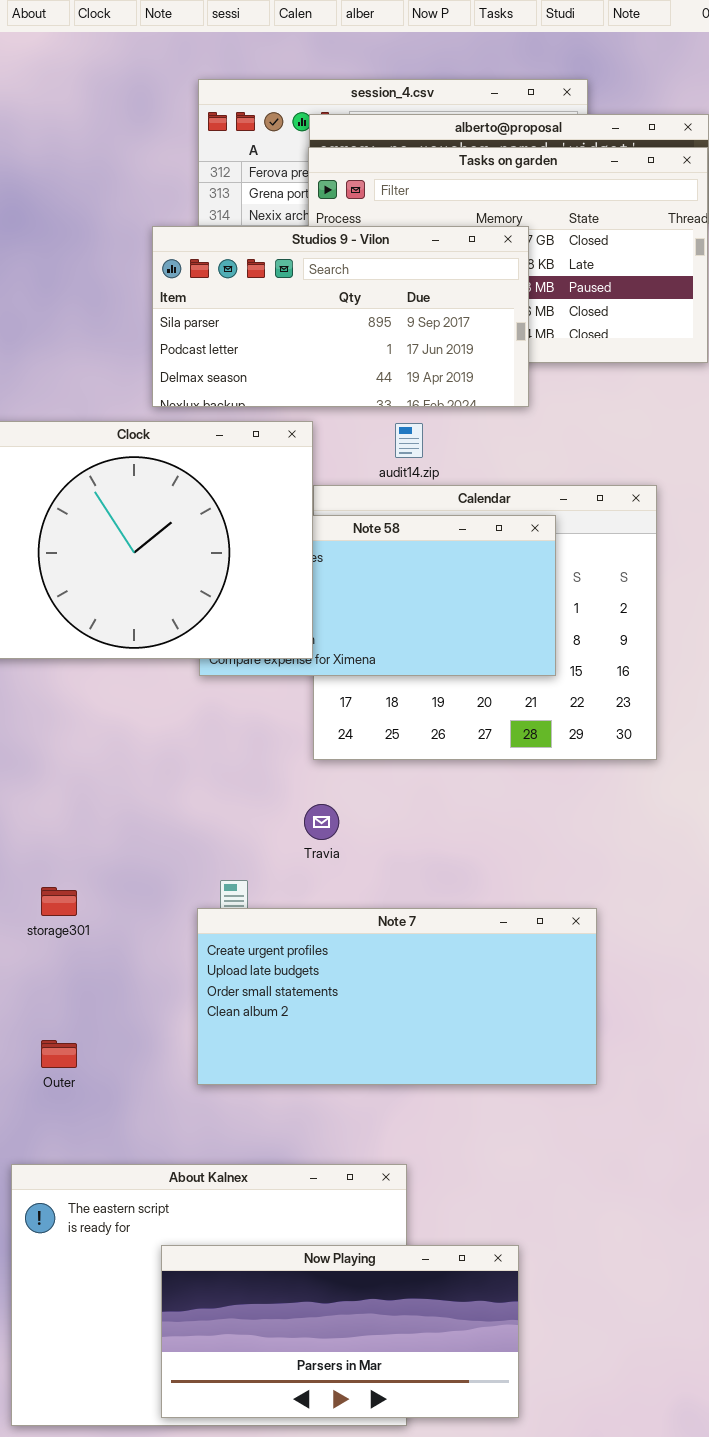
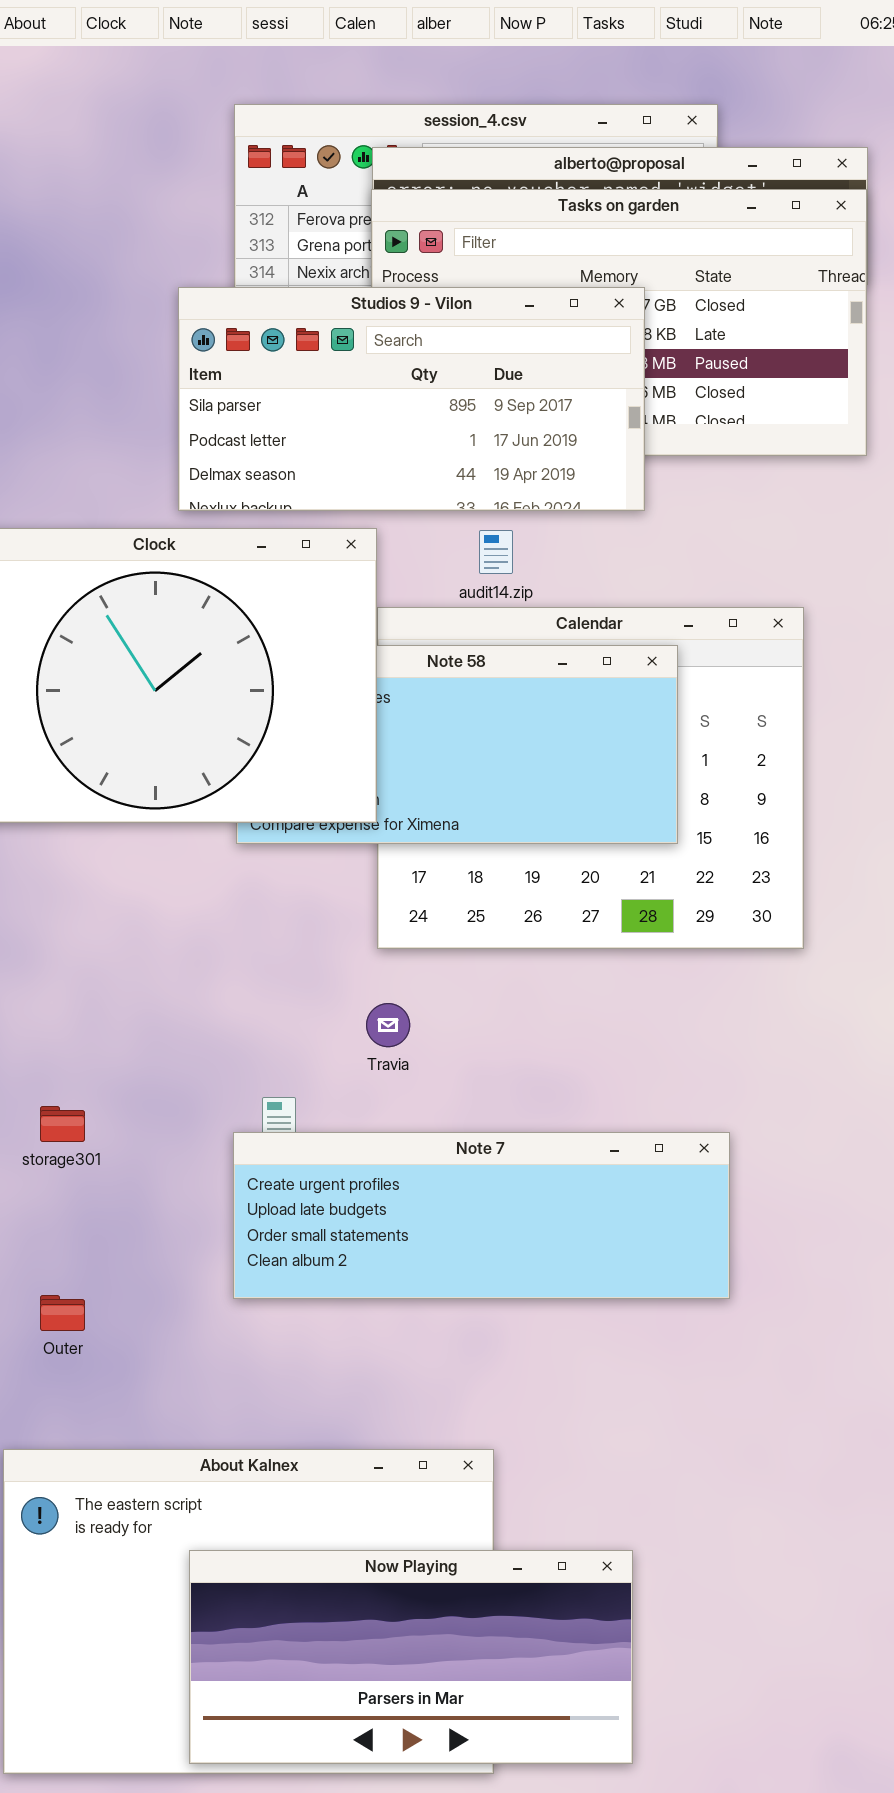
Note 7: [197,908,597,1085] -> [233,1132,730,1299], resized

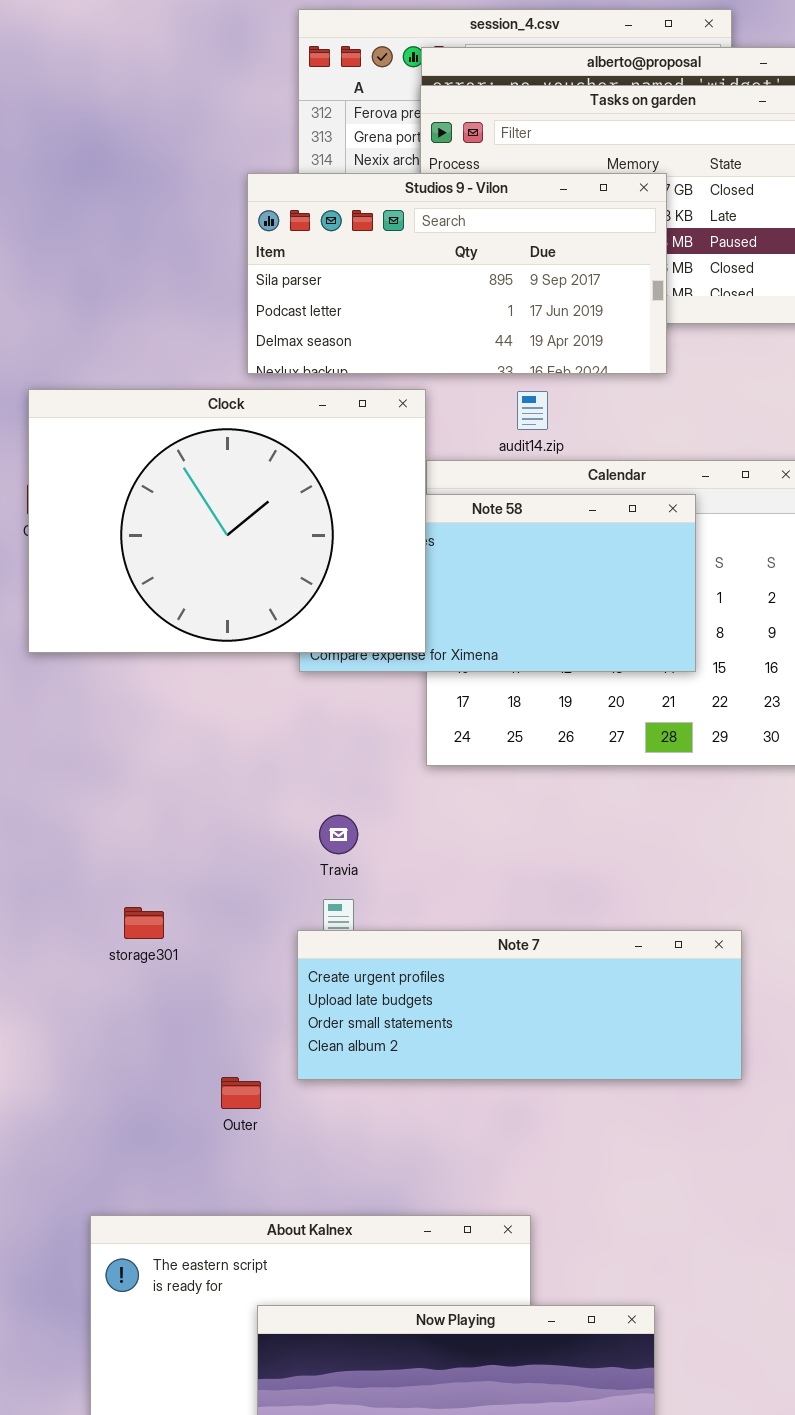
Travia: [366,1003,410,1047] -> [319,815,358,854], moved
Outer: [40,1295,85,1331] -> [221,1077,261,1109], moved

